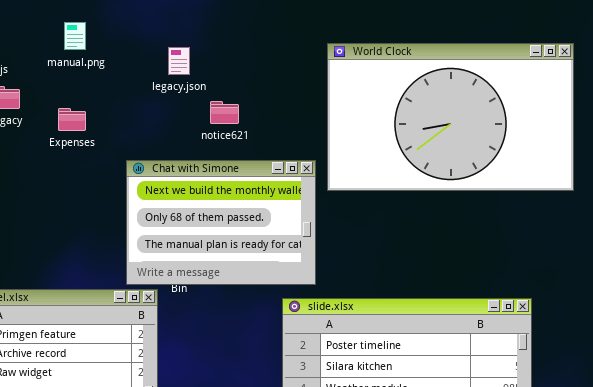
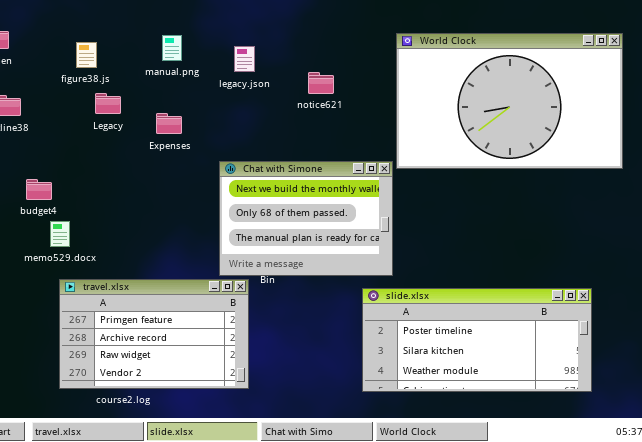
World Clock: [327,43,574,191] -> [396,33,623,169], moved
legacy.json: [168,47,190,75] -> [234,46,255,72], moved
notice621: [210,101,239,124] -> [308,72,334,94], moved

